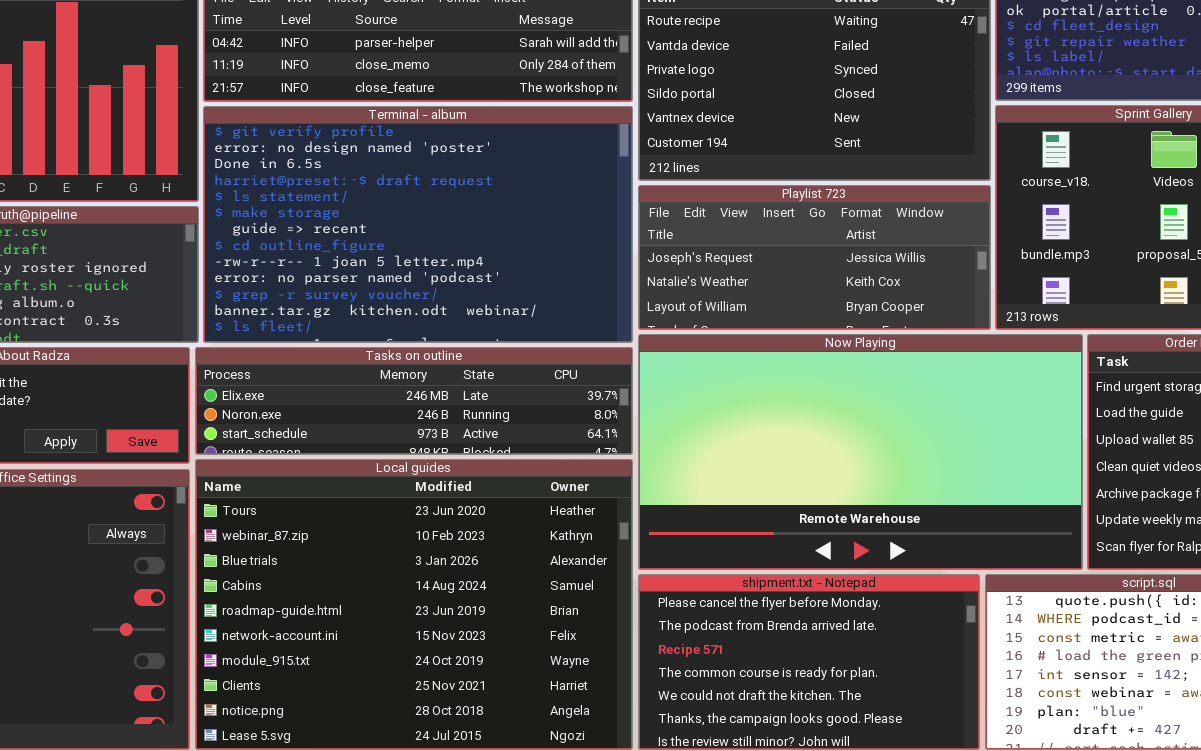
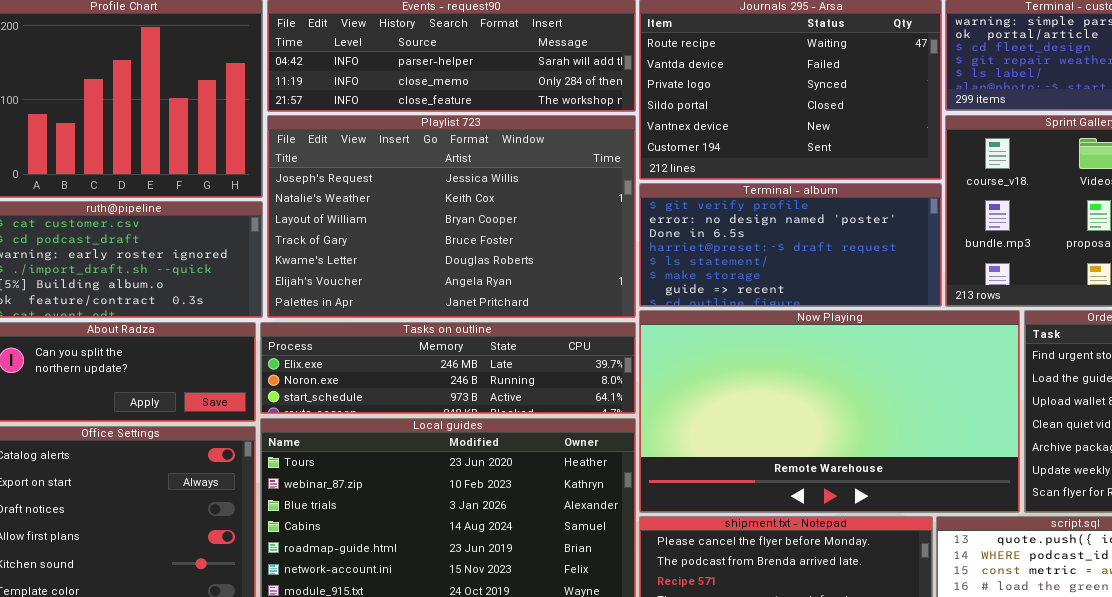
Terminal - album: [203,106,633,343] -> [639,183,942,307], moved, resized
Playlist 723: [638,185,991,330] -> [267,115,636,318], moved, resized

